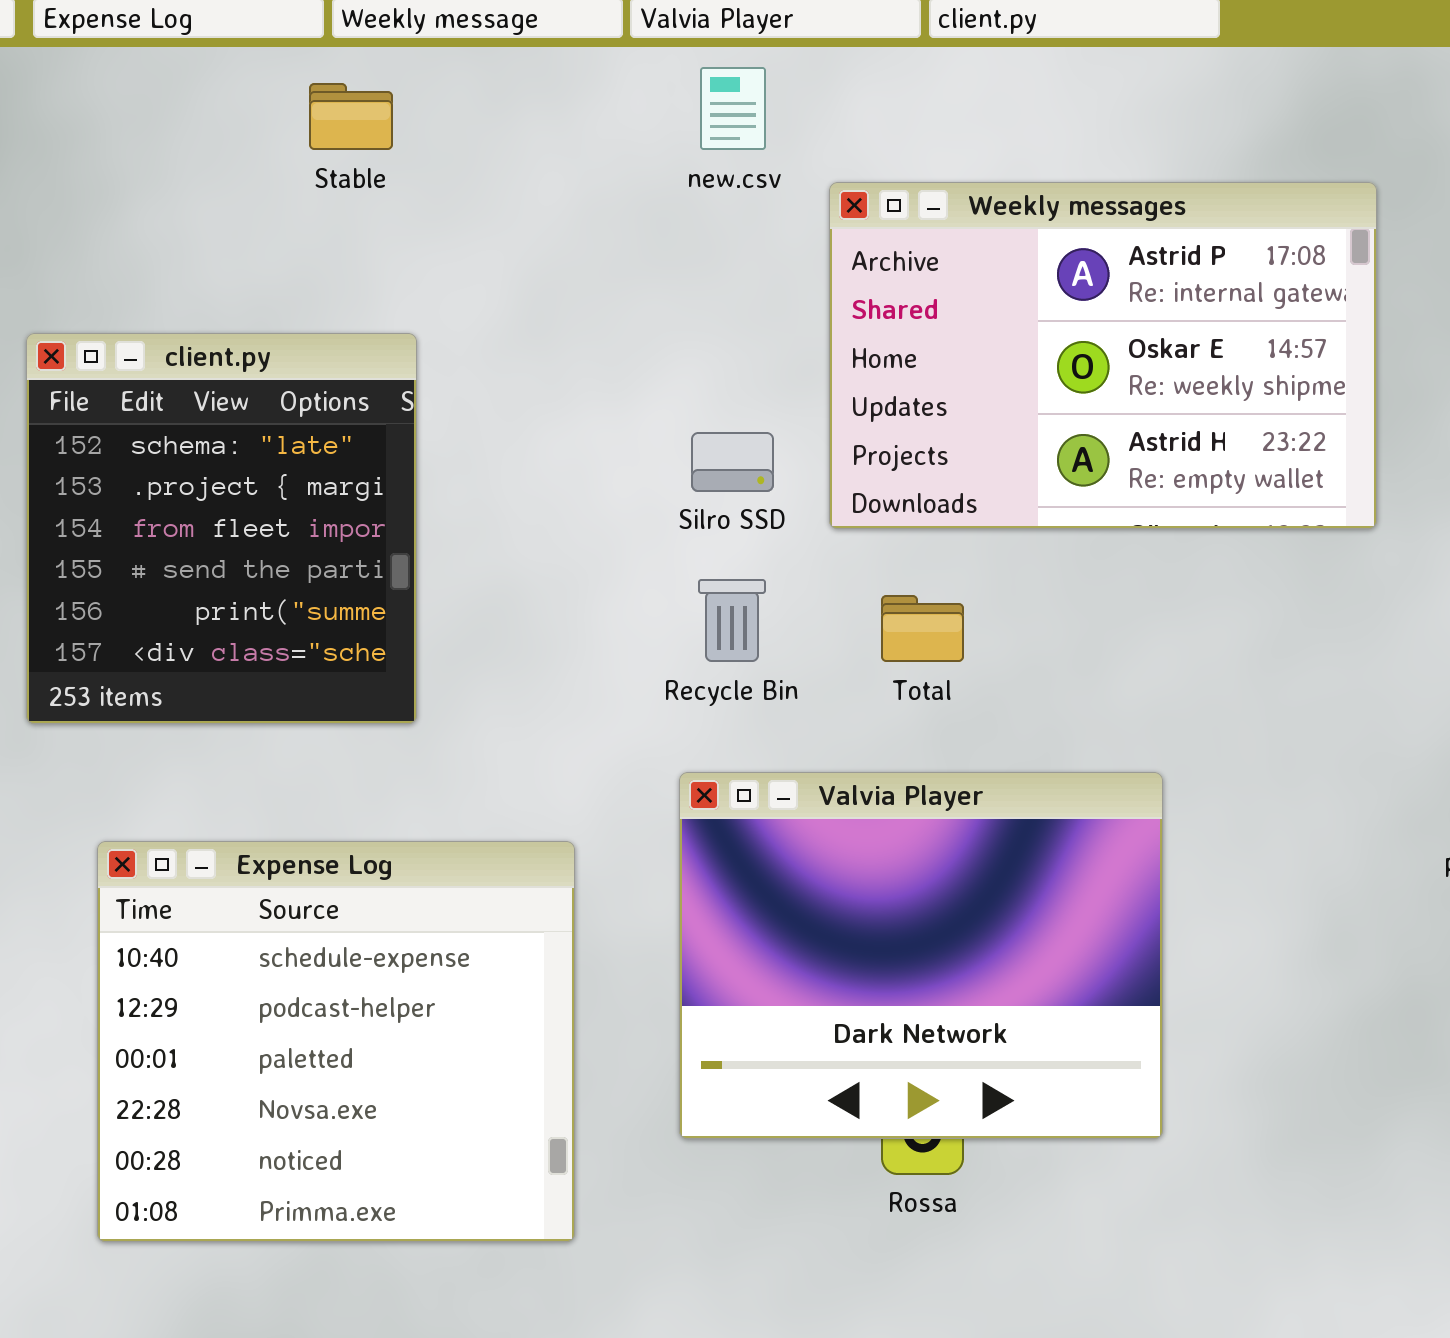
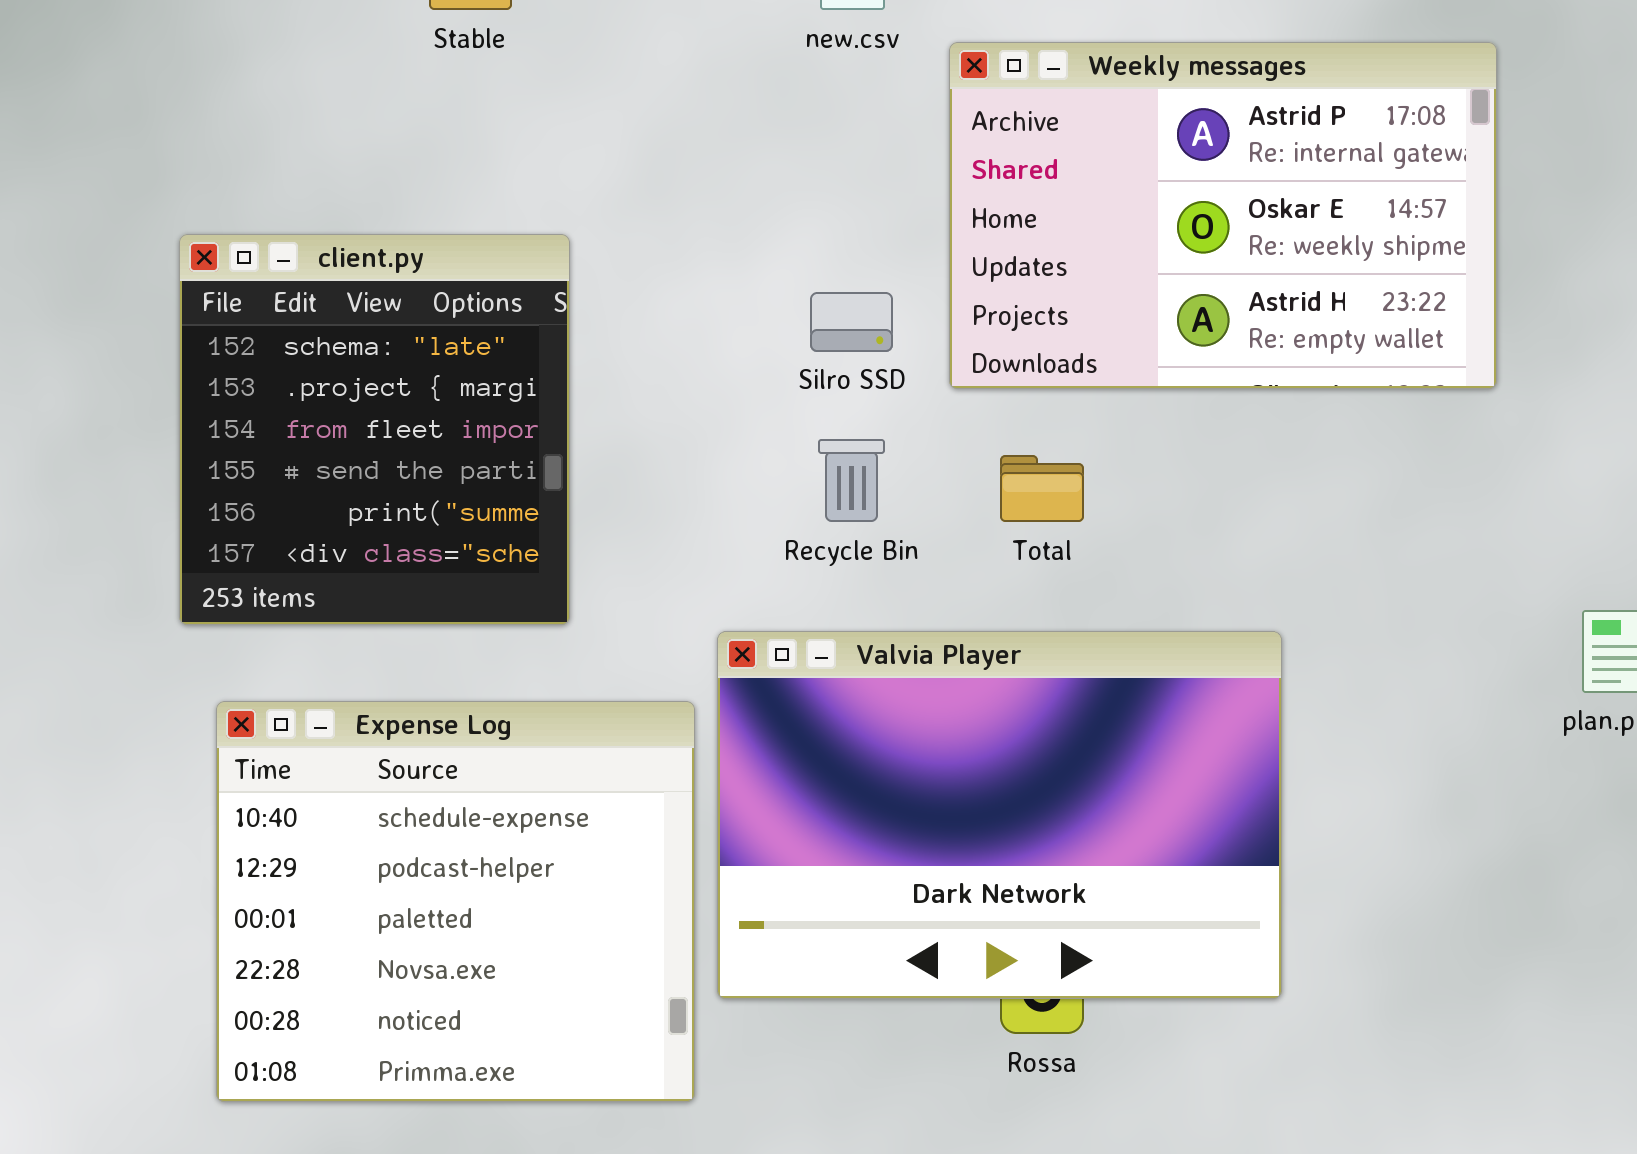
client.py: [26,333,417,724] -> [179,234,570,625], moved
Valvia Player: [679,772,1163,1139] -> [717,631,1282,999], resized

